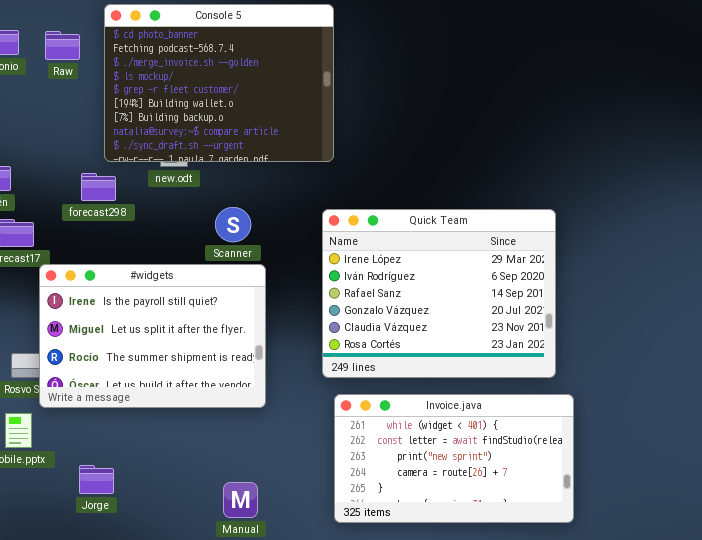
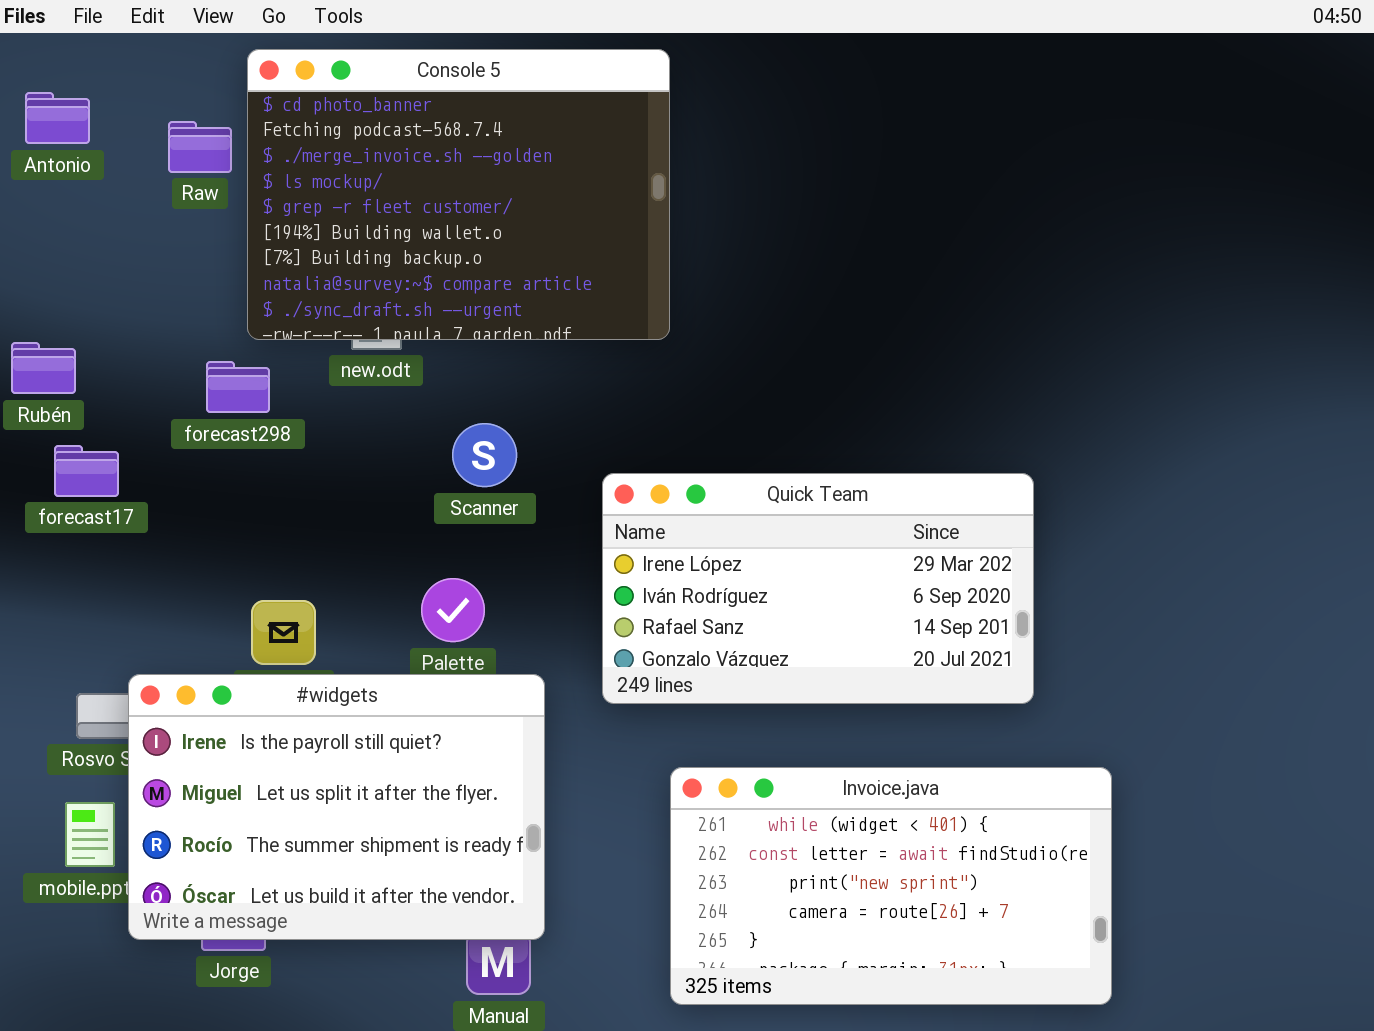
Raw: [45,31,80,60] -> [168,121,232,173], moved
Quick Team: [322,209,556,378] -> [602,473,1034,704], moved, resized
#widgets: [39,264,266,408] -> [128,674,545,940], moved

